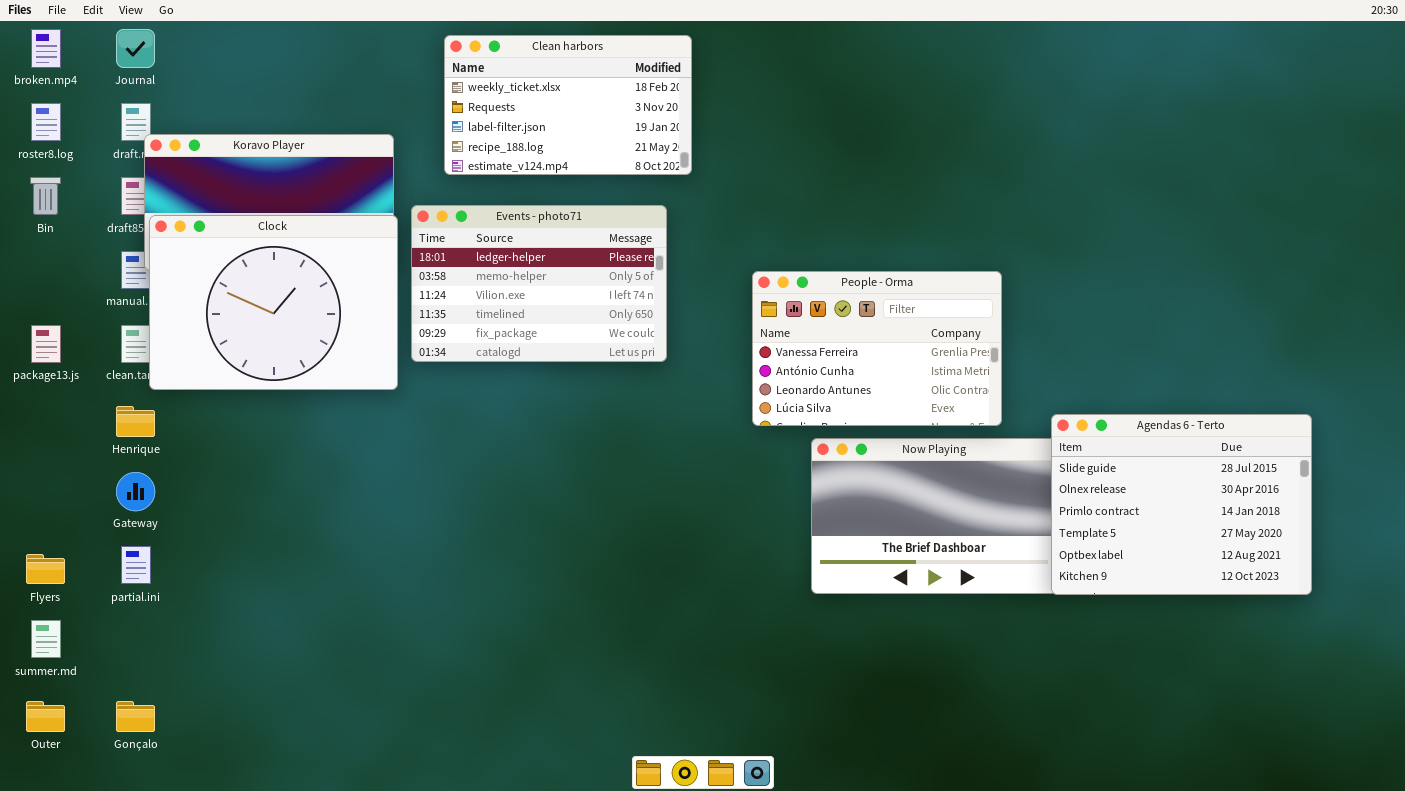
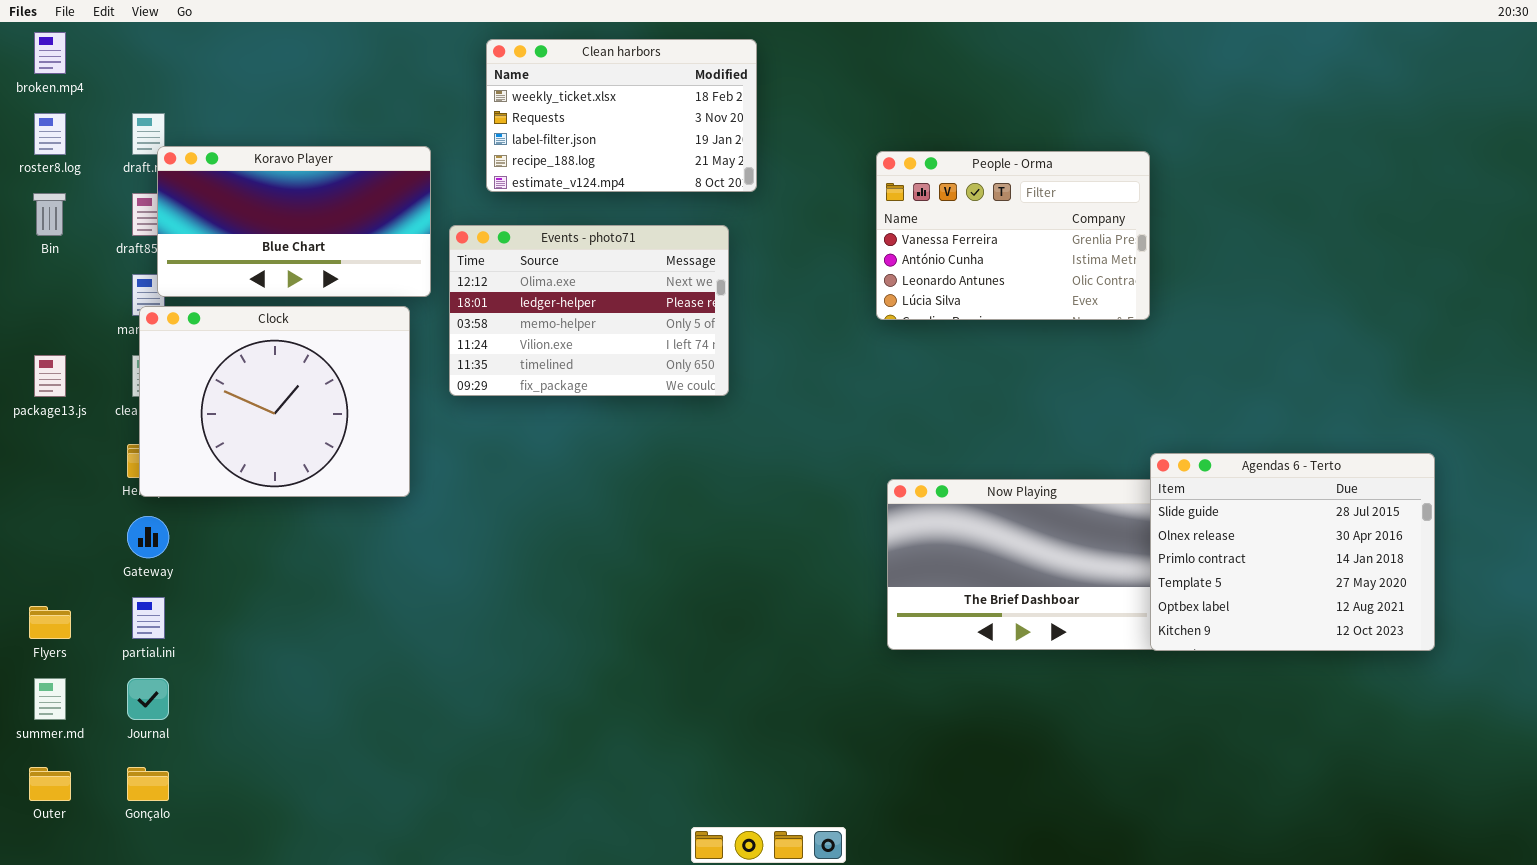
Journal: [116,29,155,68] -> [127,678,169,720], moved
Events - photo71: [411,205,667,362] -> [449,225,729,396], scrolled up 1 row
Clock: [149,215,398,390] -> [139,306,410,497], moved
People - Orma: [752,271,1002,426] -> [876,151,1150,320], moved

